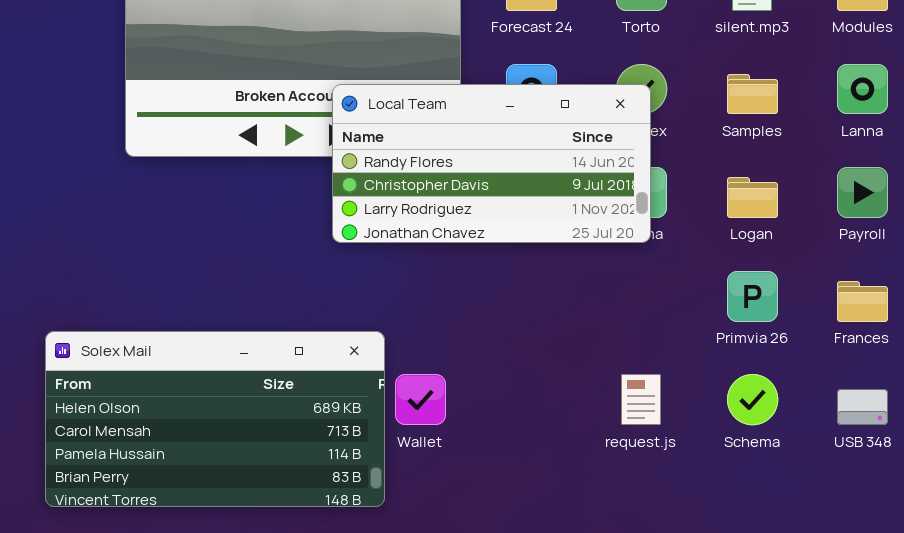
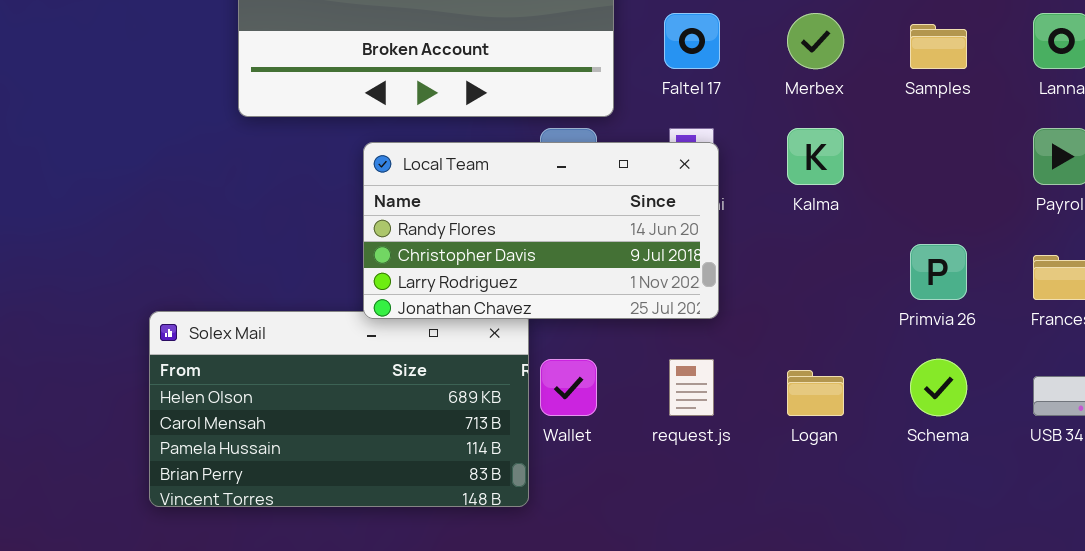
Local Team: [332,84,651,243] -> [363,142,719,319], moved
Logan: [727,177,778,218] -> [787,370,844,416], moved
request.js: [621,374,661,425] -> [669,359,714,416], moved

